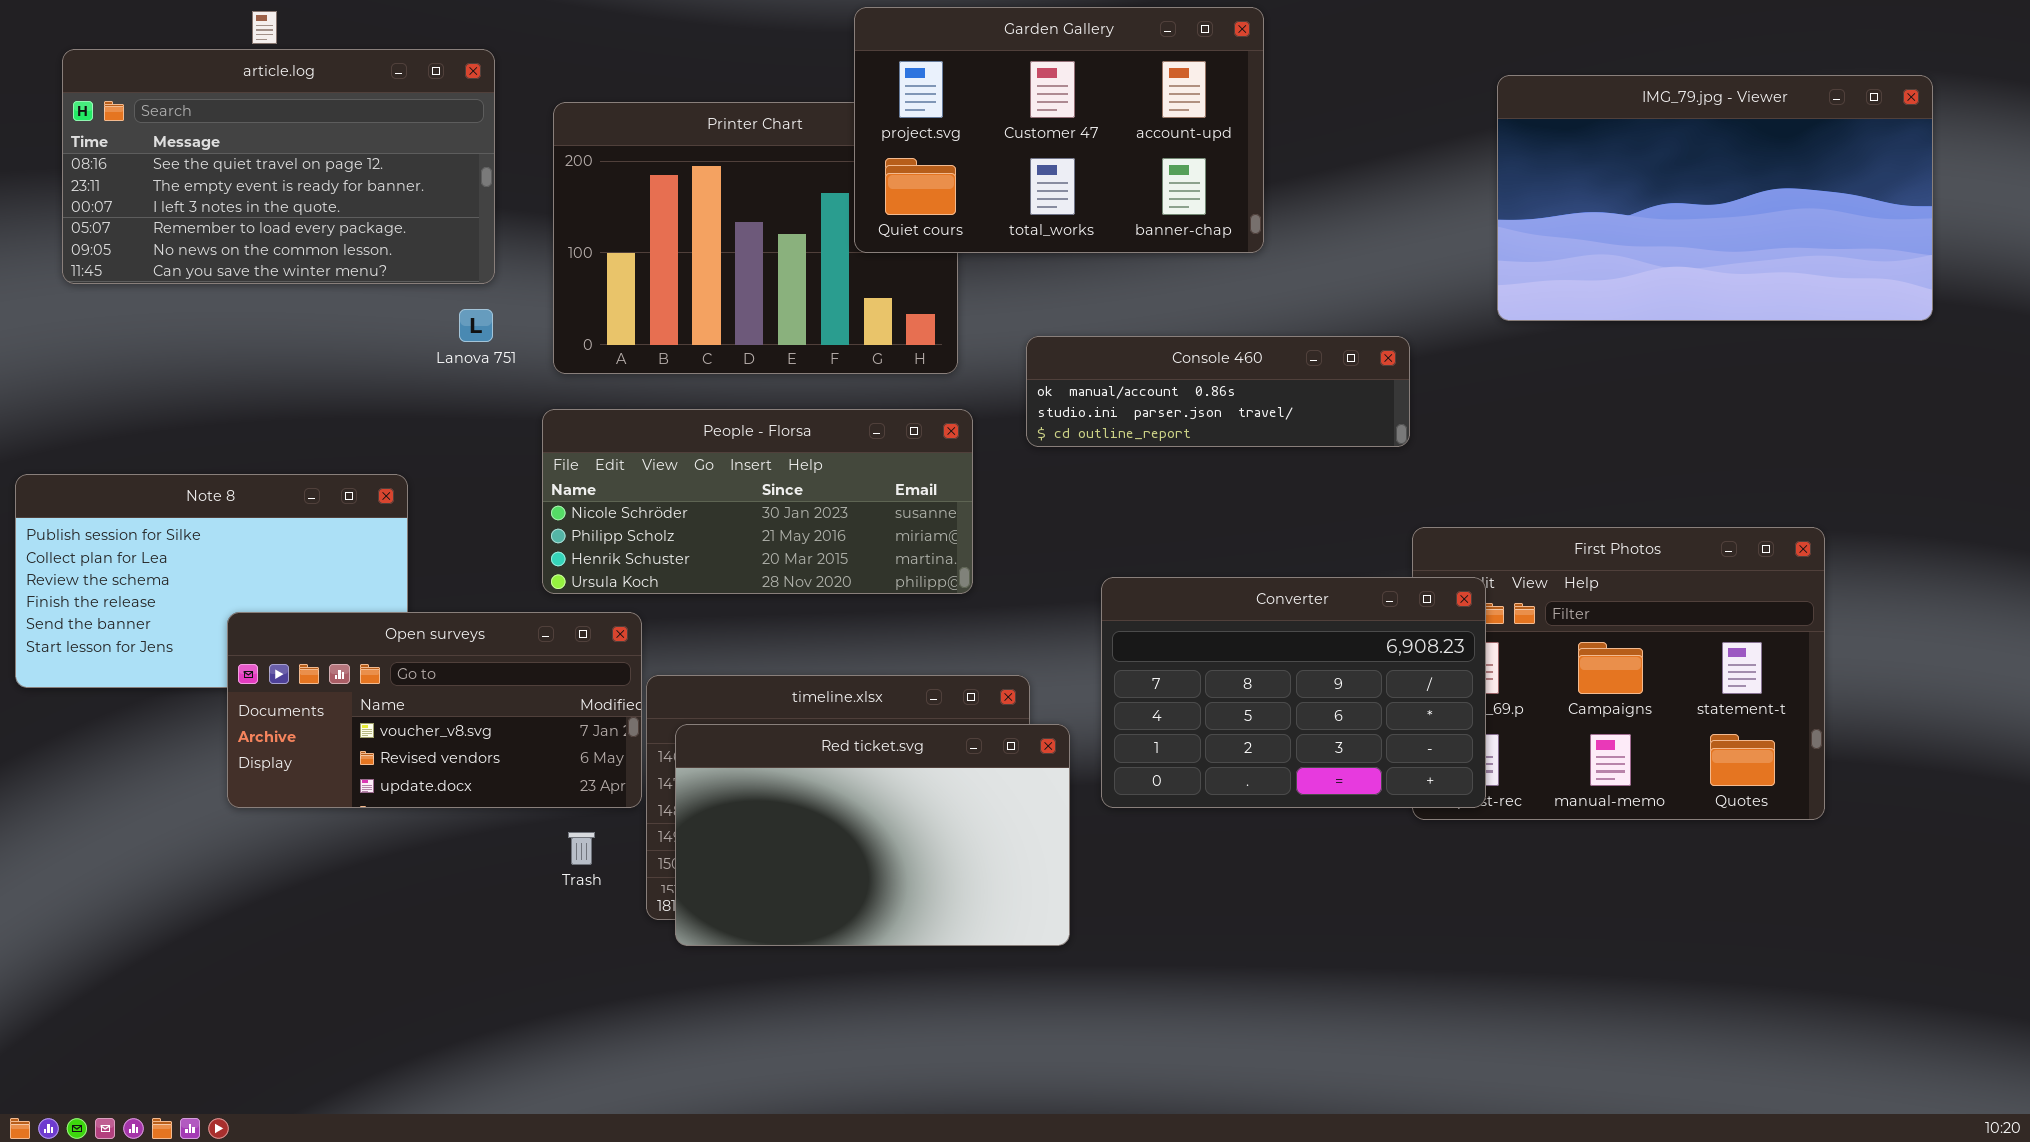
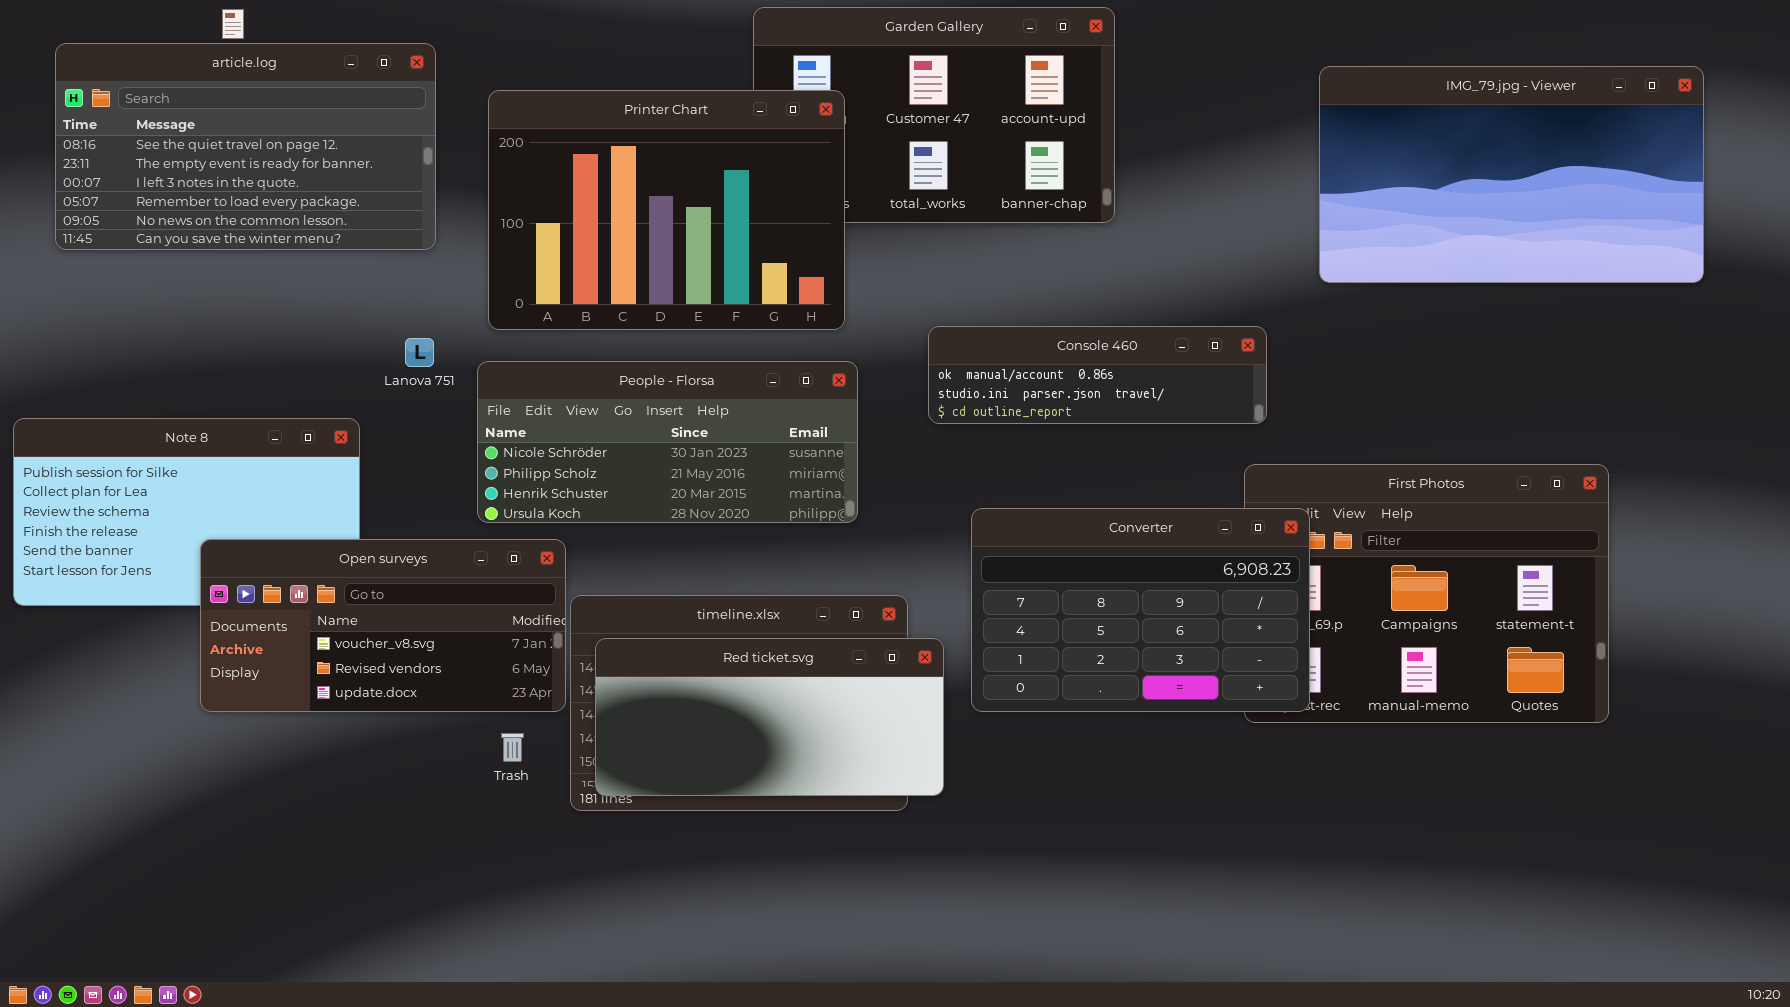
Printer Chart: [553,102,958,374] -> [488,90,845,330], raised
Lanova 751: [459,309,493,342] -> [405,338,434,367], moved
Console 460: [1026,336,1410,447] -> [928,326,1267,424], moved
Red ticket.svg: [675,724,1070,946] -> [595,638,944,796], resized

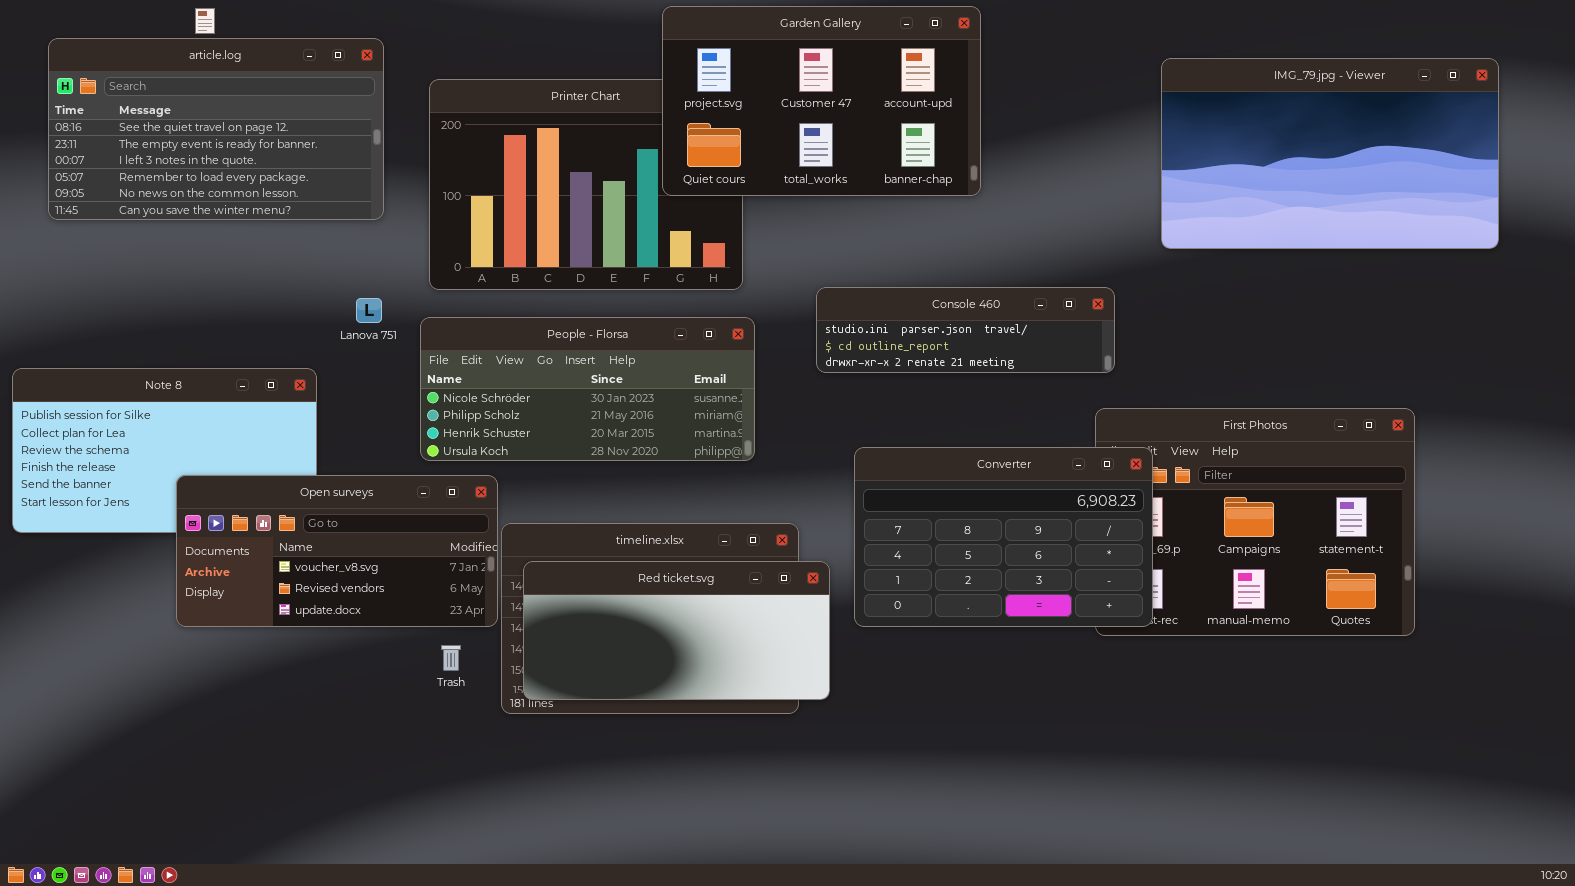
Garden Gallery: [753,7,1115,223] -> [662,6,981,196], raised
Console 460: [928,326,1267,424] -> [816,287,1115,373], scrolled down 1 row

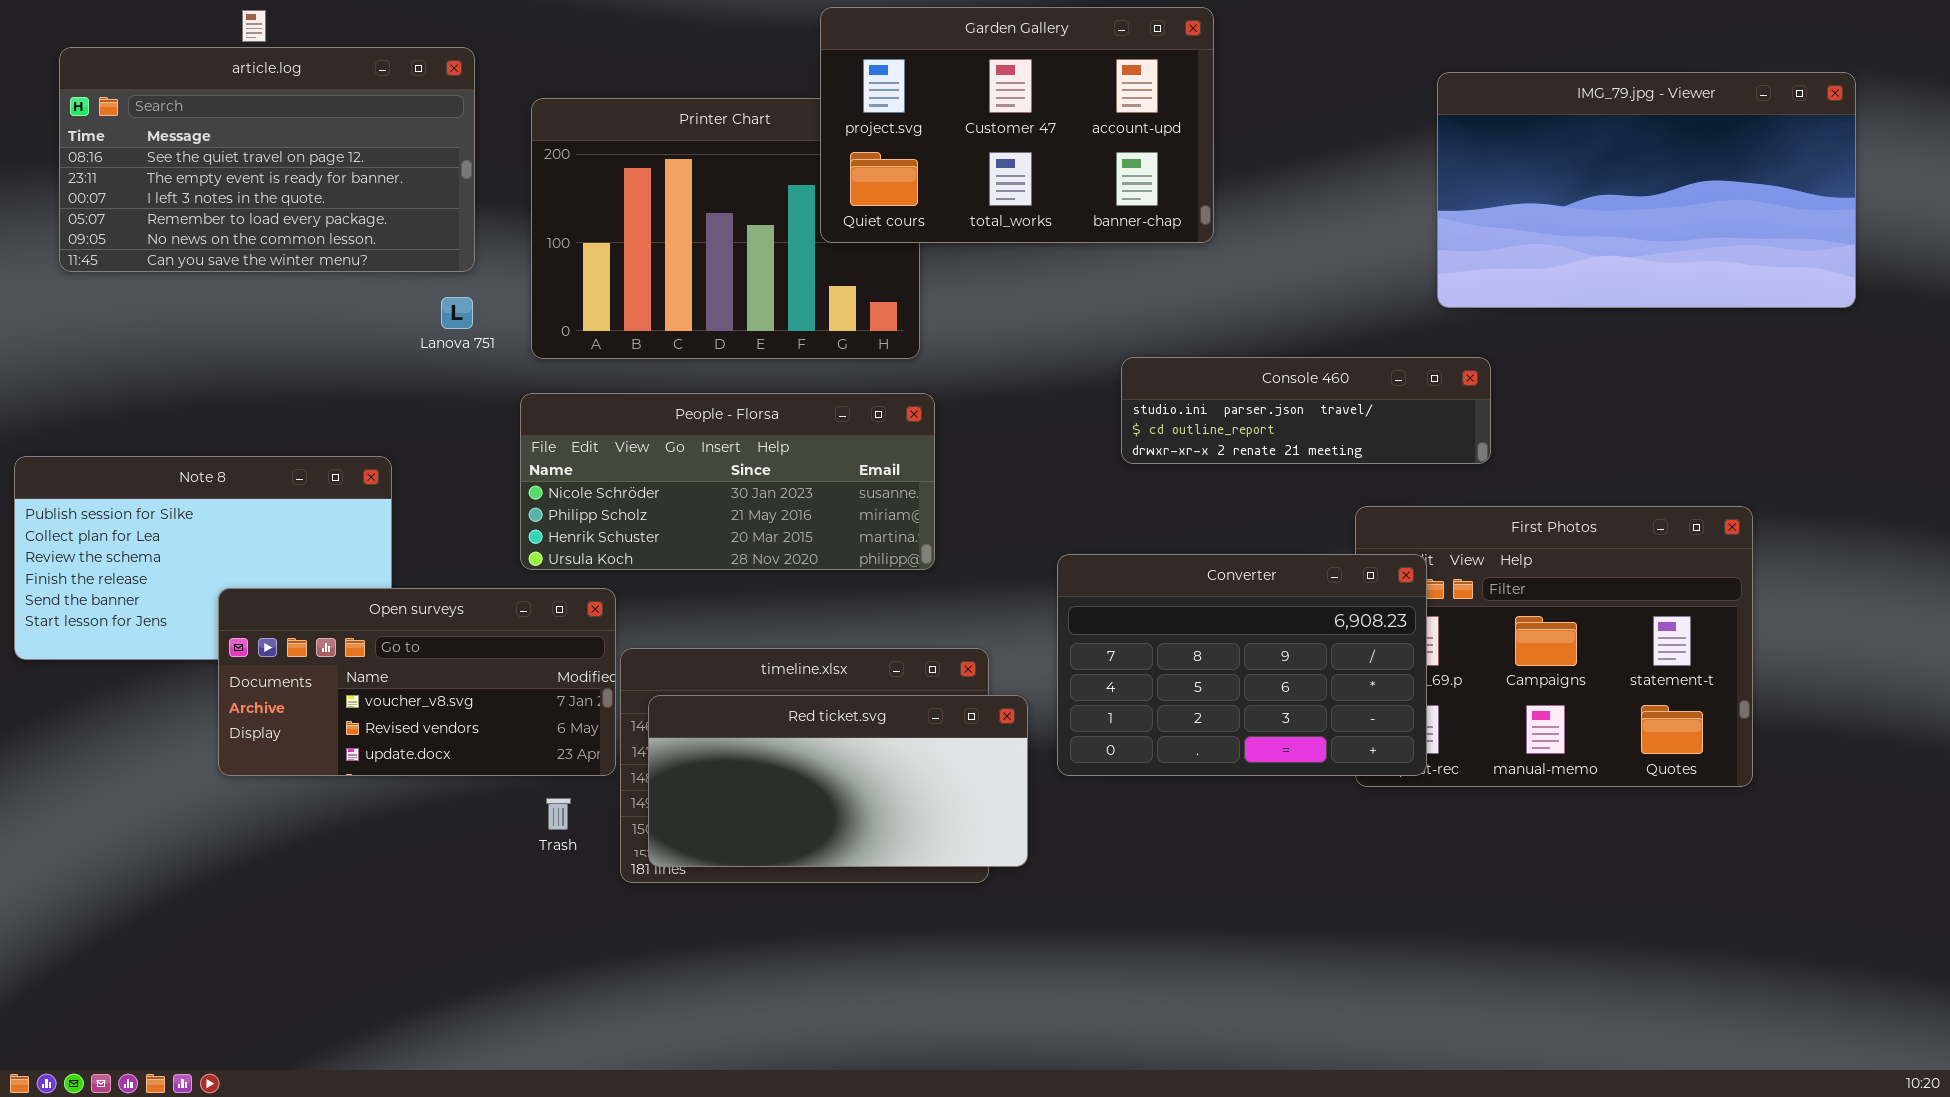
Console 460: [816,287,1115,373] -> [1121,357,1491,464], moved
Lanova 751: [356,298,382,323] -> [441,297,473,329], moved

